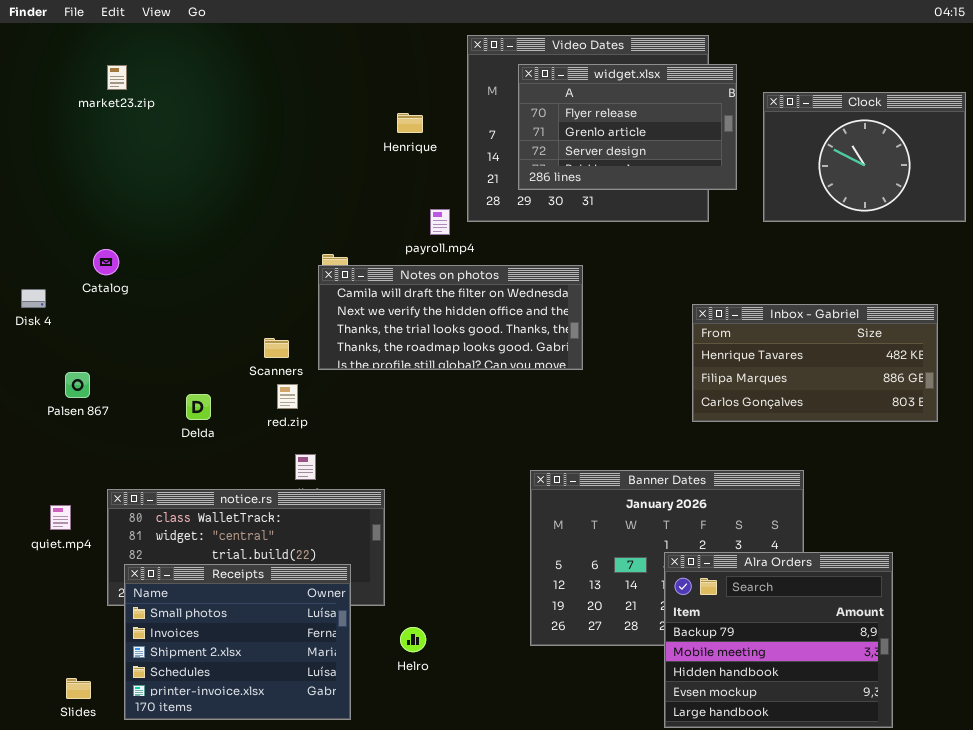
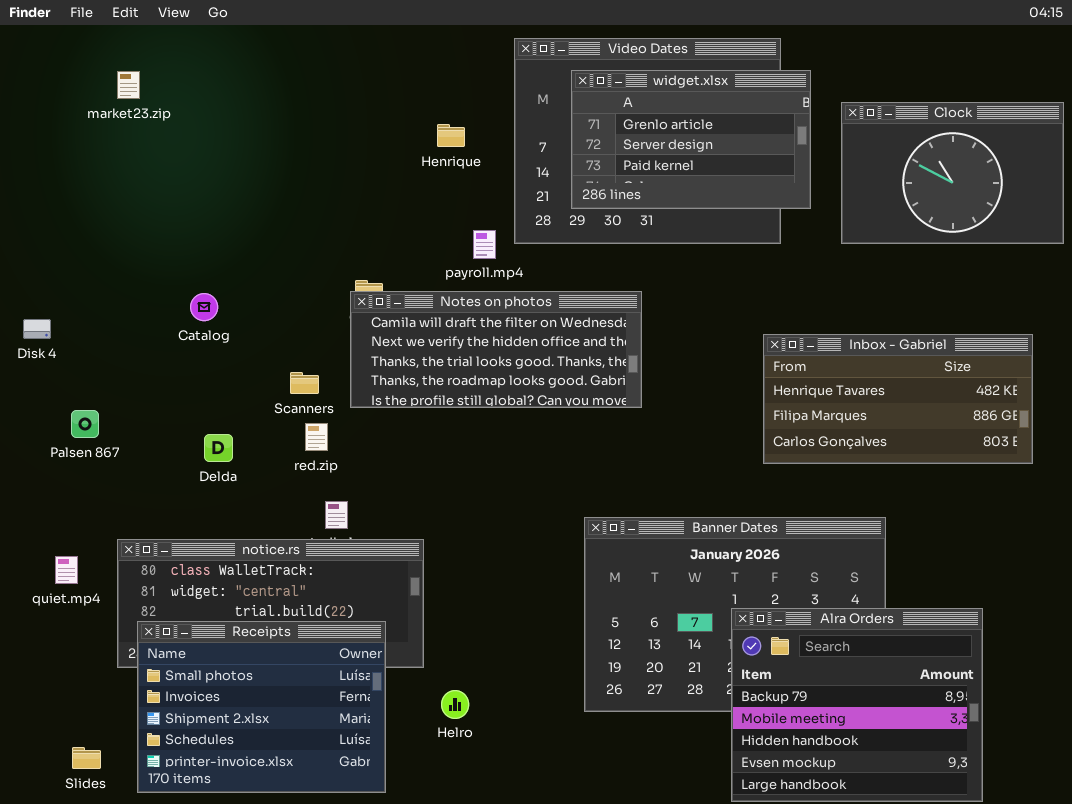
widget.xlsx: [518,64,737,190] -> [571,70,811,209], scrolled down 1 row
Catalog: [93,249,119,275] -> [190,293,218,321], moved

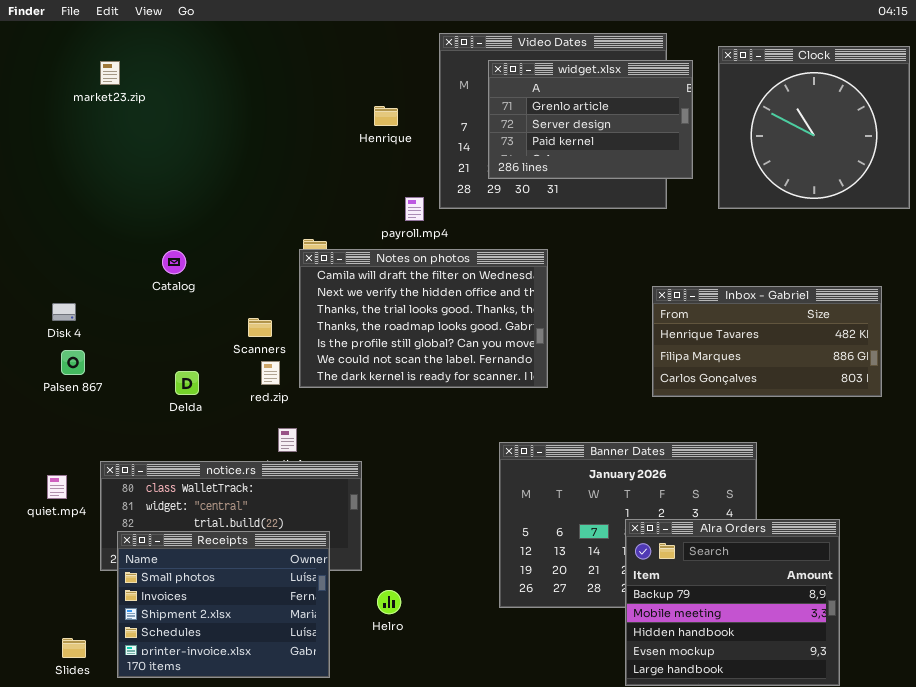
Clock: [841,102,1064,244] -> [718,46,910,209], resized
Notes on photos: [350,291,642,408] -> [299,249,548,388], resized
Disk 4: [23,319,51,339] -> [52,303,76,321], moved

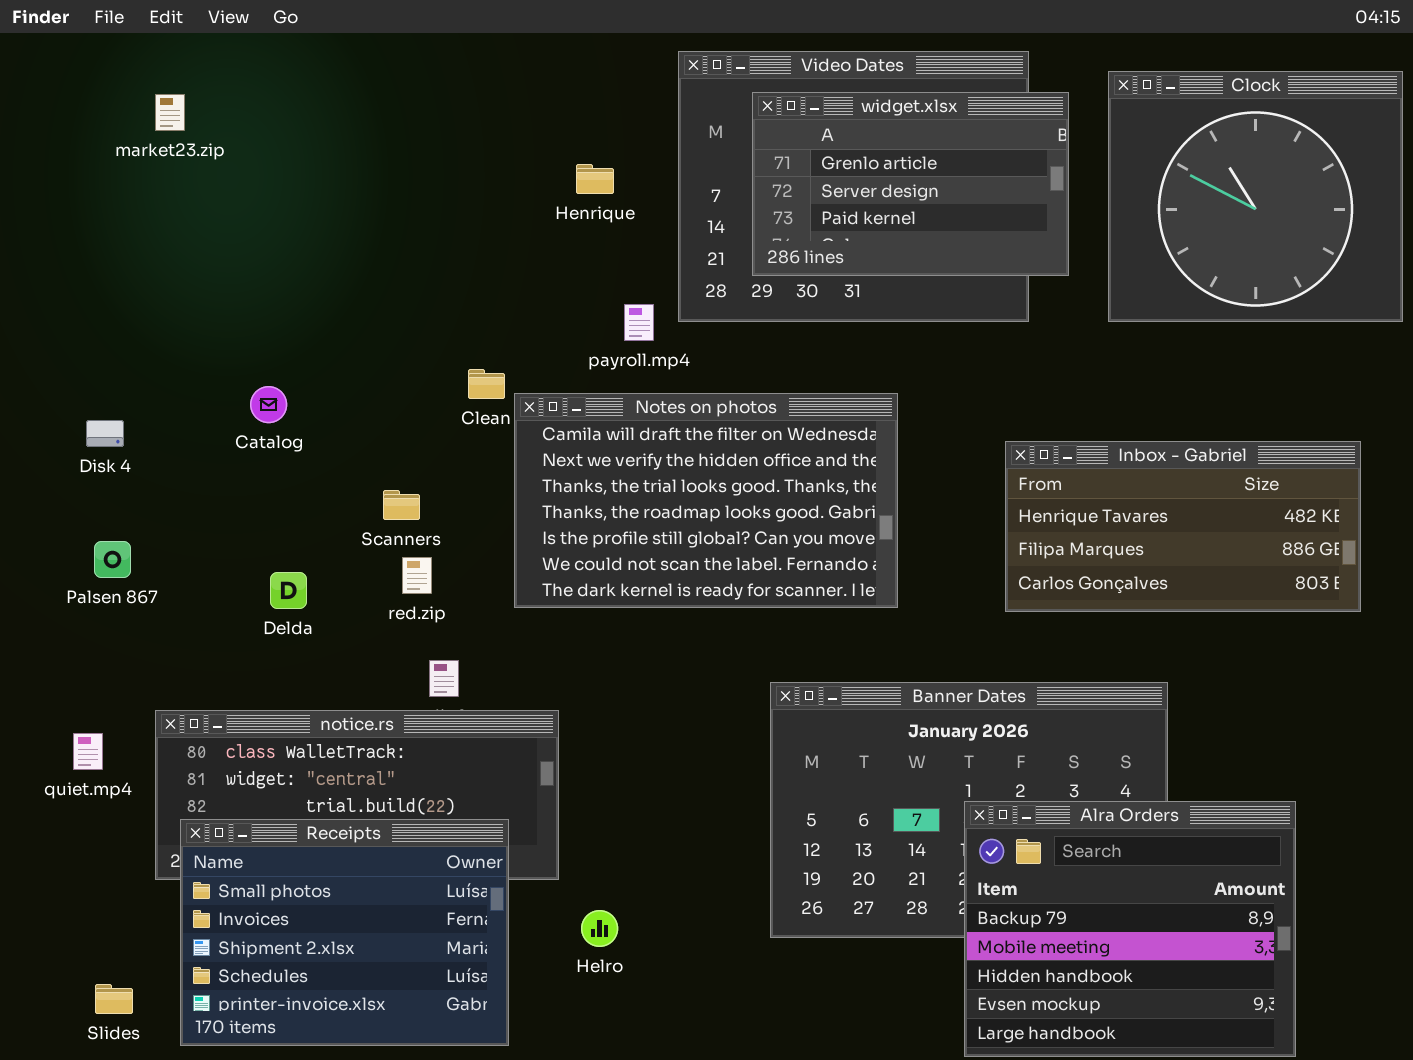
Notes on photos: [299,249,548,388] -> [514,393,898,608], moved
Disk 4: [52,303,76,321] -> [86,420,124,447], moved

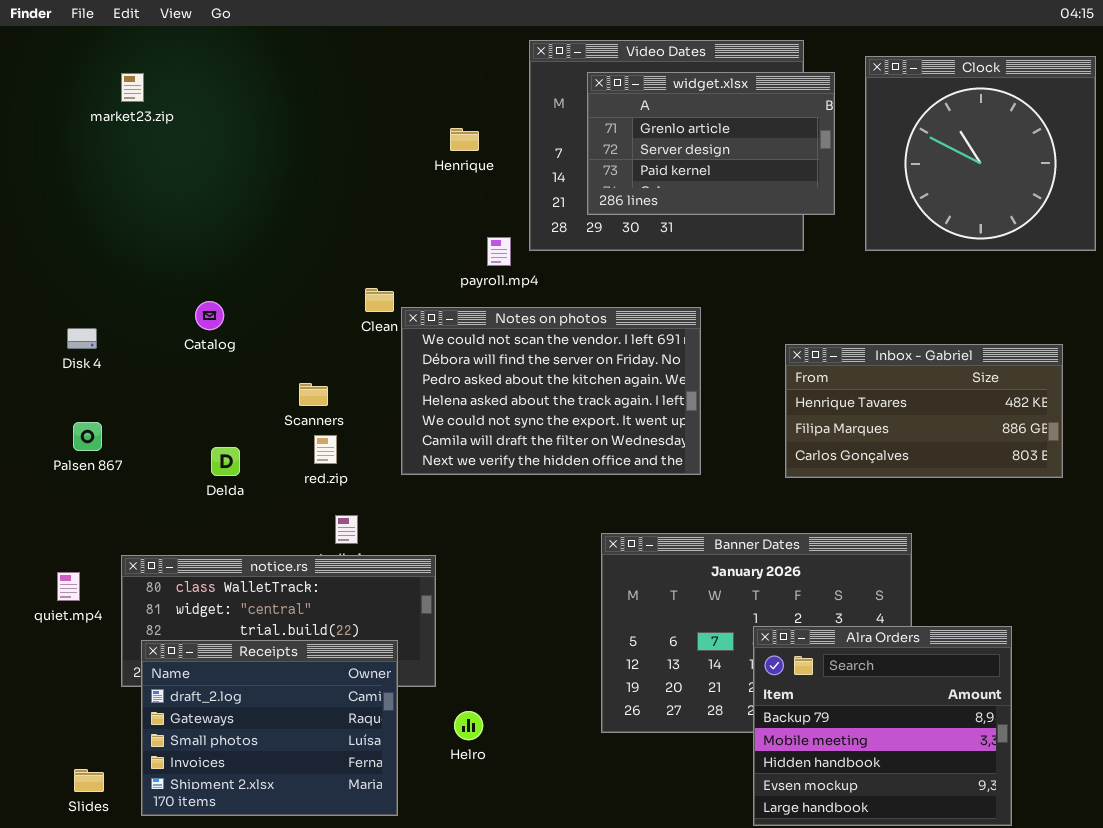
Notes on photos: [514,393,898,608] -> [401,307,701,475], scrolled up 5 rows
Receipts: [180,819,509,1046] -> [141,640,398,816], scrolled up 2 rows

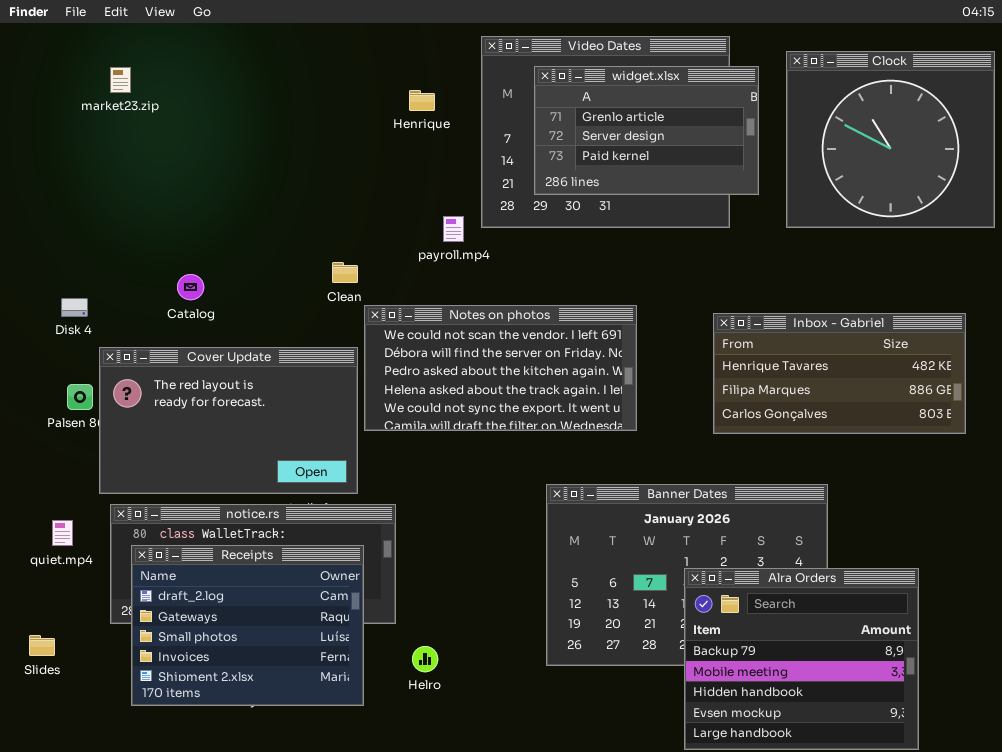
Henrique: [450,128,479,151] -> [409,90,435,111], moved
Notes on photos: [401,307,701,475] -> [364,305,637,431], resized
Cover Update: none -> [99,347,358,494], opened
Receipts: [141,640,398,816] -> [131,545,364,706], moved
Slides: [74,769,104,792] -> [29,635,55,656], moved

